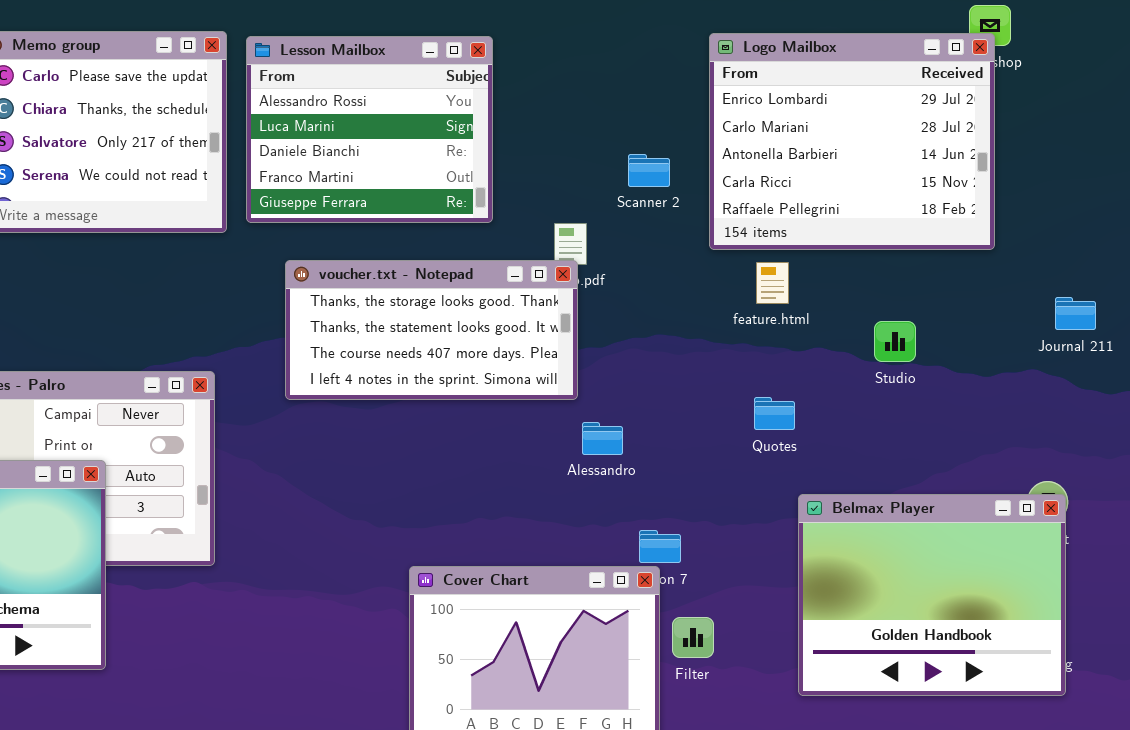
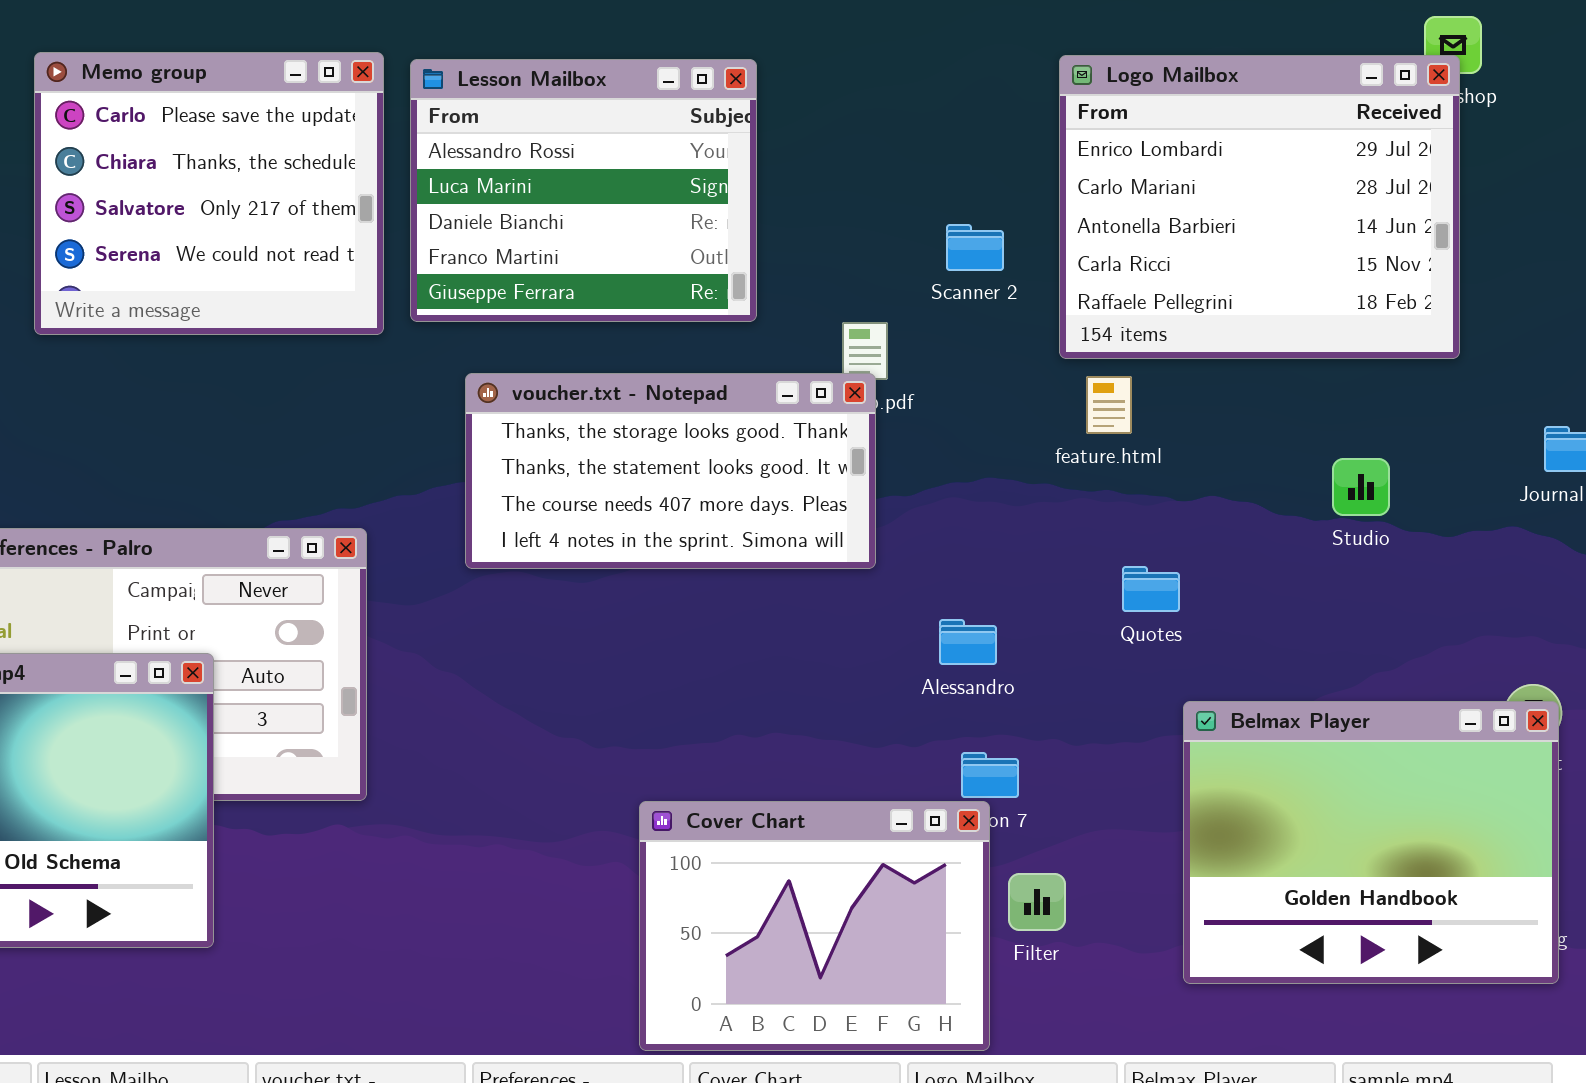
feature.html: [756,262,789,304] -> [1086,376,1132,434], moved
Studio: [874,321,916,362] -> [1332,458,1390,516], moved
Alessandro: [582,422,623,455] -> [939,619,997,665], moved

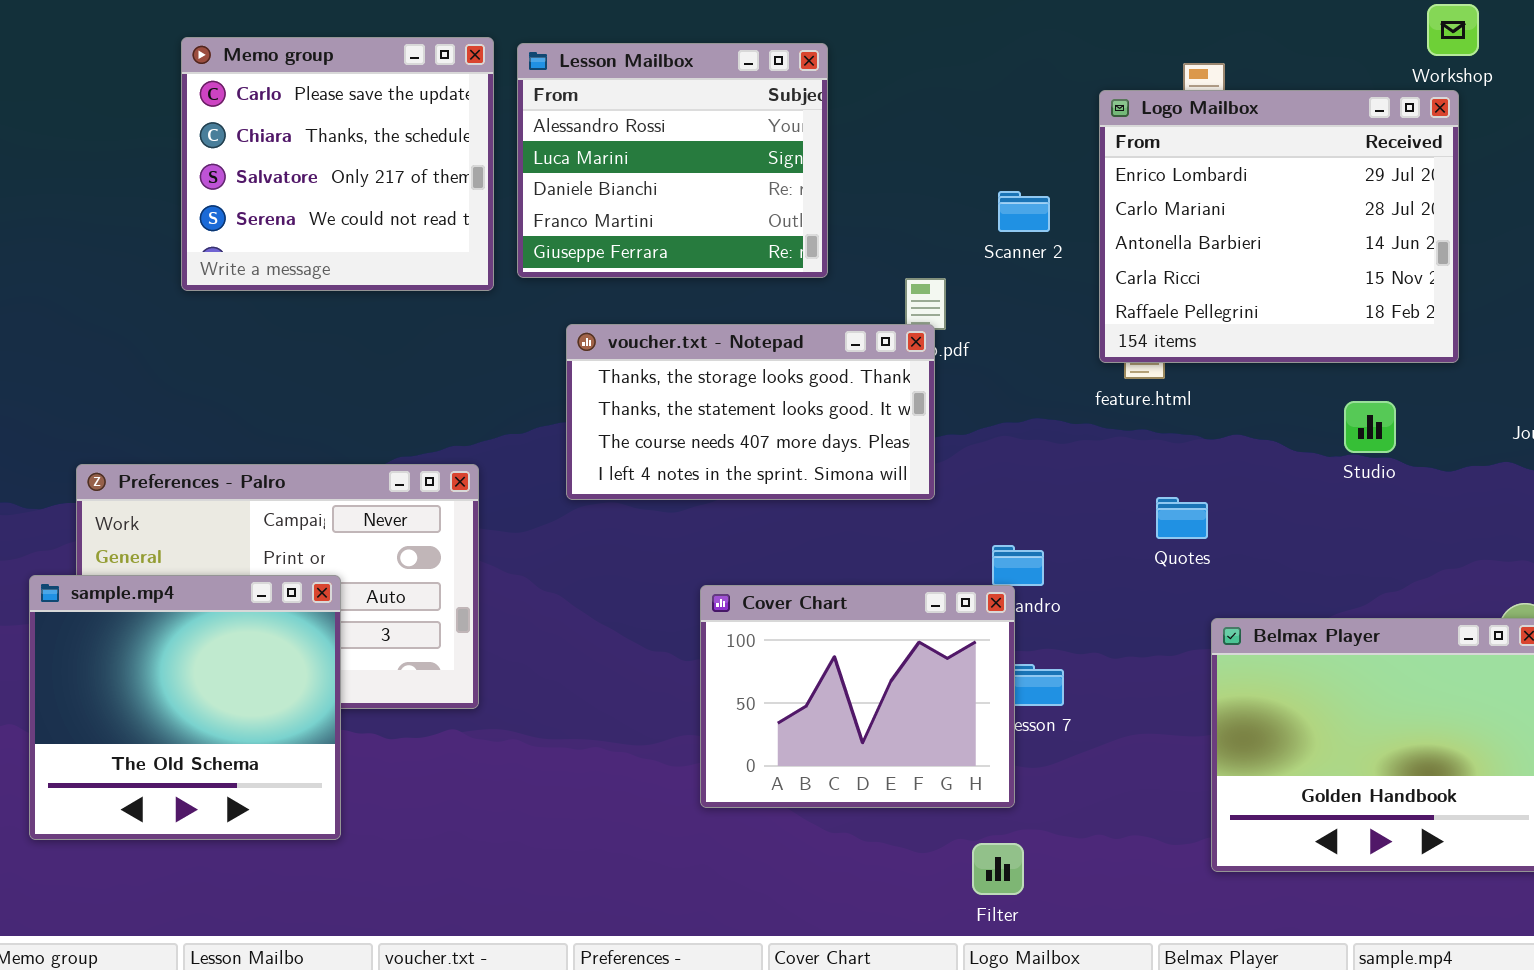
Logo Mailbox: [1059,55,1460,359] -> [1099,90,1459,363], moved
Cover Chart: [639,801,990,1051] -> [700,585,1015,808], moved
Filter: [1008,873,1066,931] -> [972,843,1024,895], moved

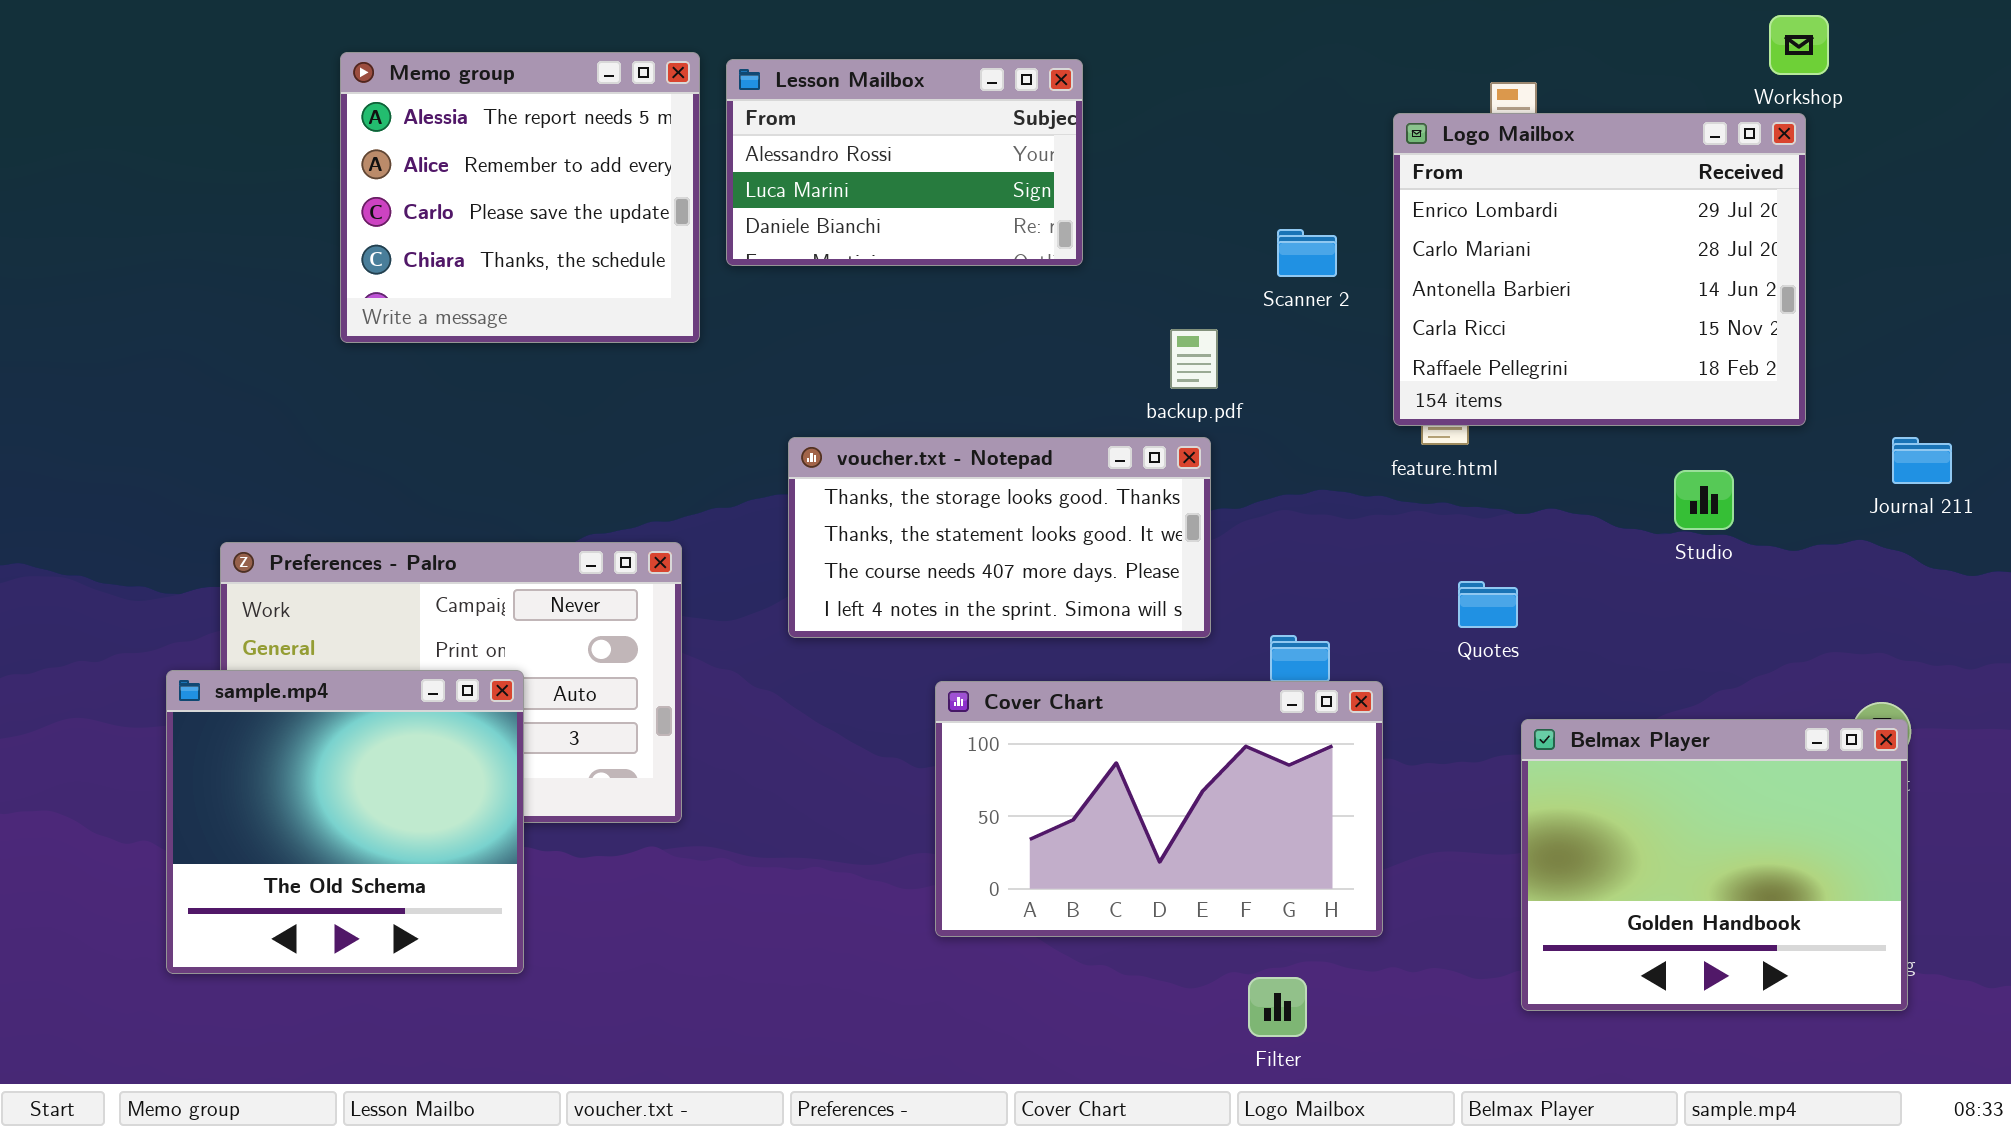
Memo group: [181,37,494,291] -> [340,52,700,343], scrolled up 2 rows
Lesson Mailbox: [517,43,828,278] -> [726,59,1083,266], resized
voucher.txt - Notepad: [566,324,935,500] -> [788,437,1211,638], moved
Cover Chart: [700,585,1015,808] -> [935,681,1383,937], resized

